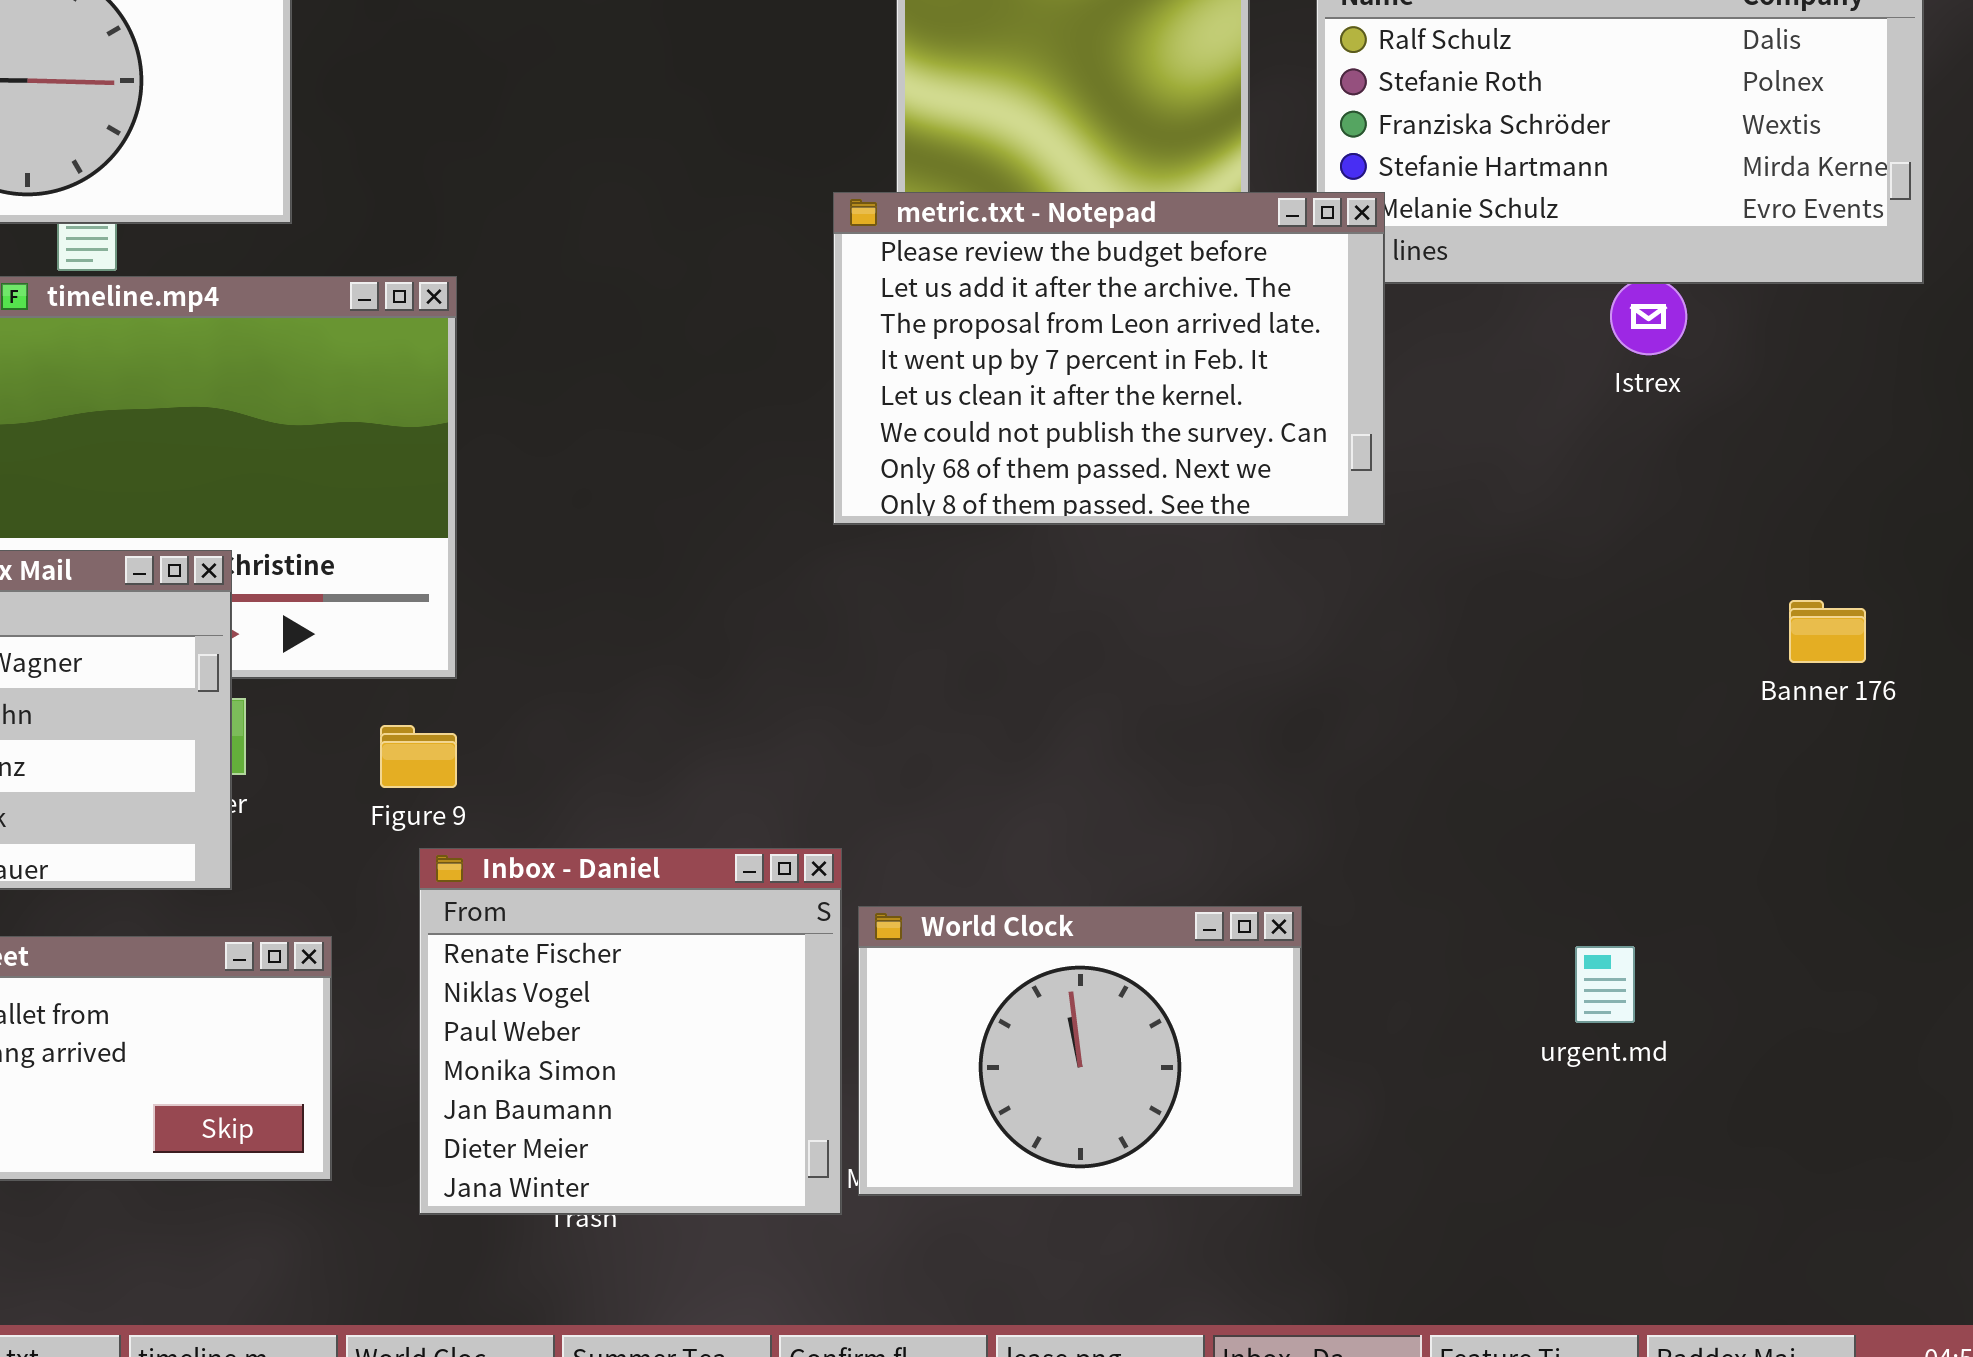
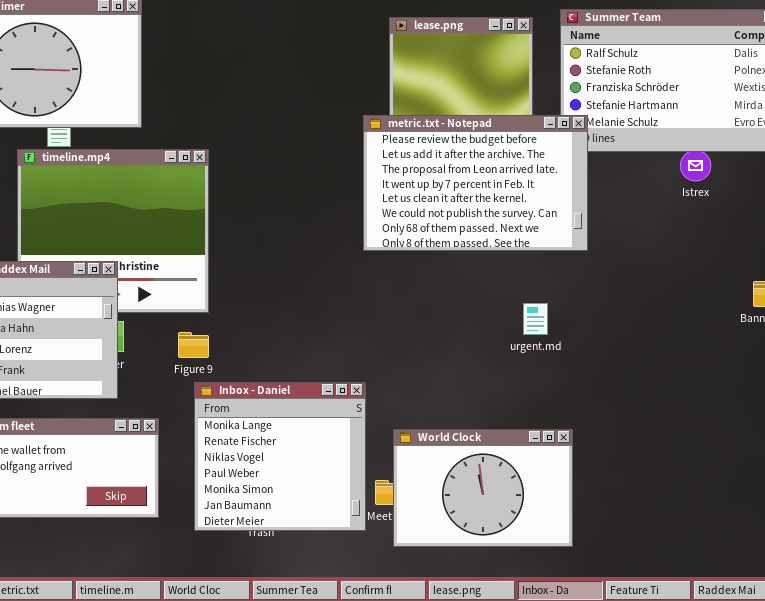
Inbox - Daniel: [419,848,842,1215] -> [194,382,366,531], scrolled up 1 row
World Clock: [858,906,1302,1196] -> [393,429,573,547], moved
urgent.md: [1575,946,1635,1023] -> [523,303,548,335], moved

